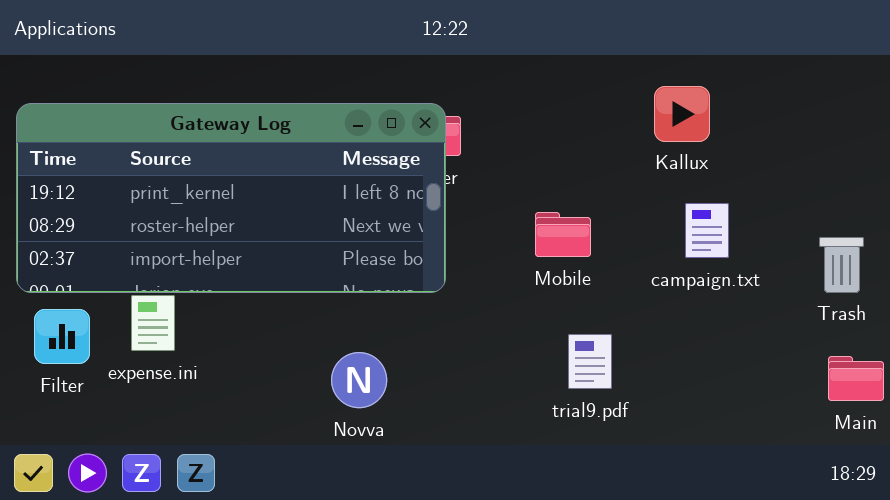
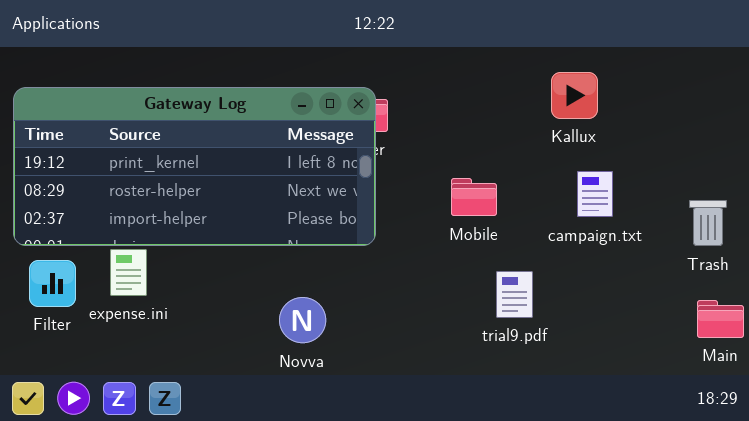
trial9.pdf: [568,334,612,389] -> [496,271,533,318], moved

